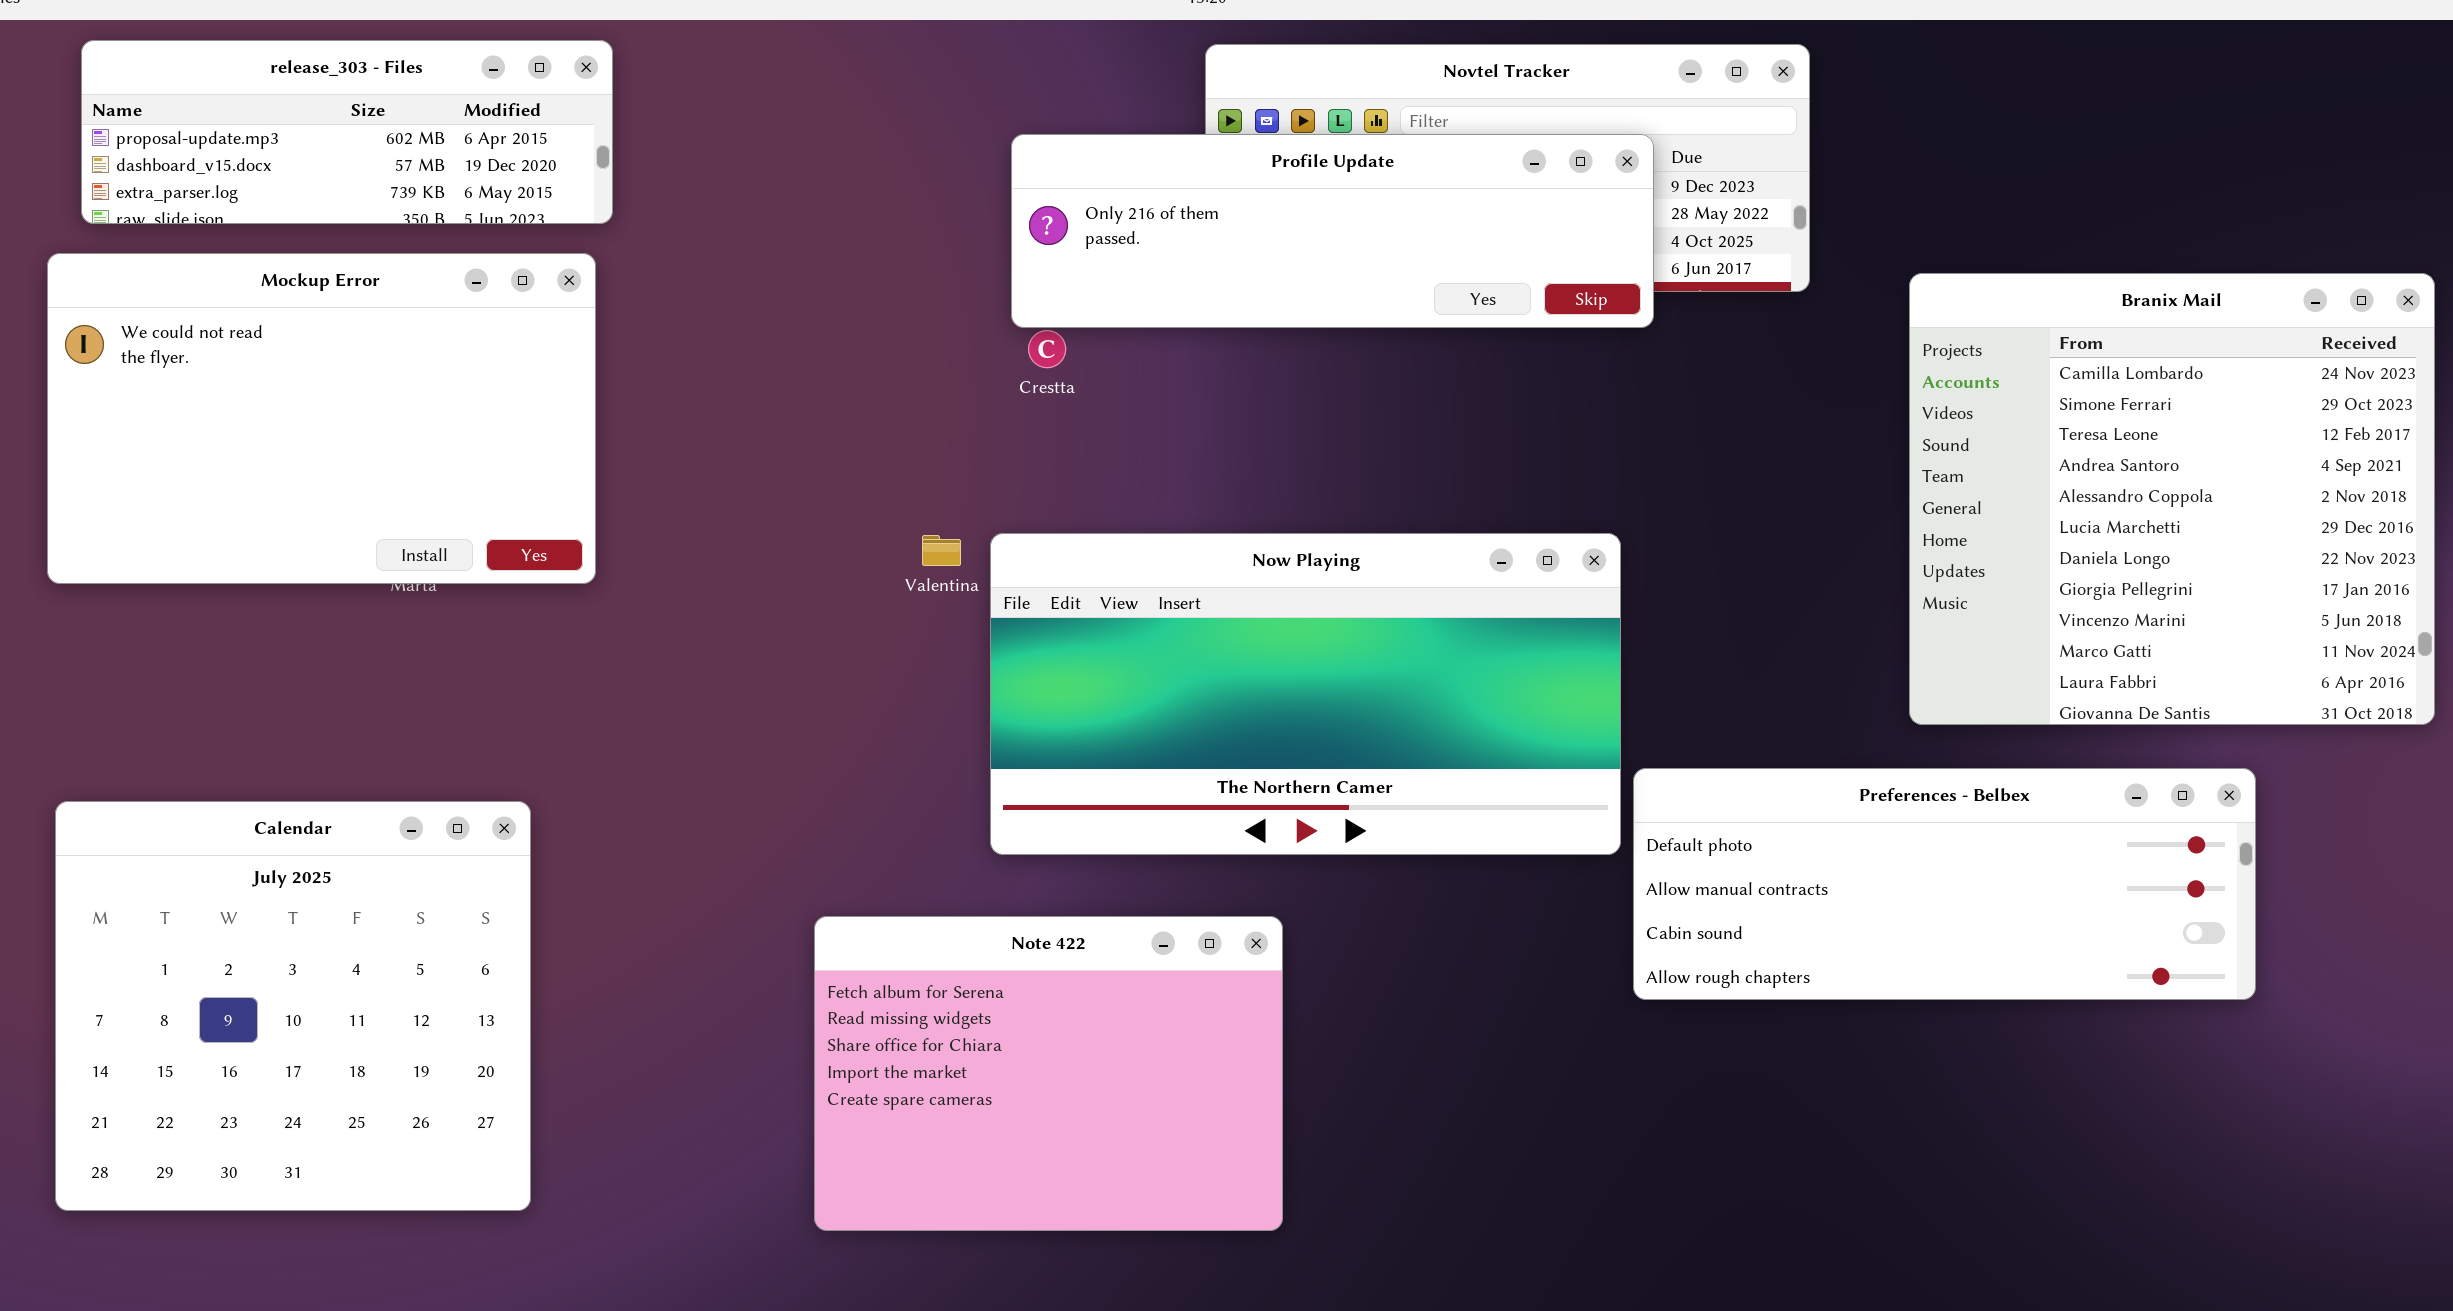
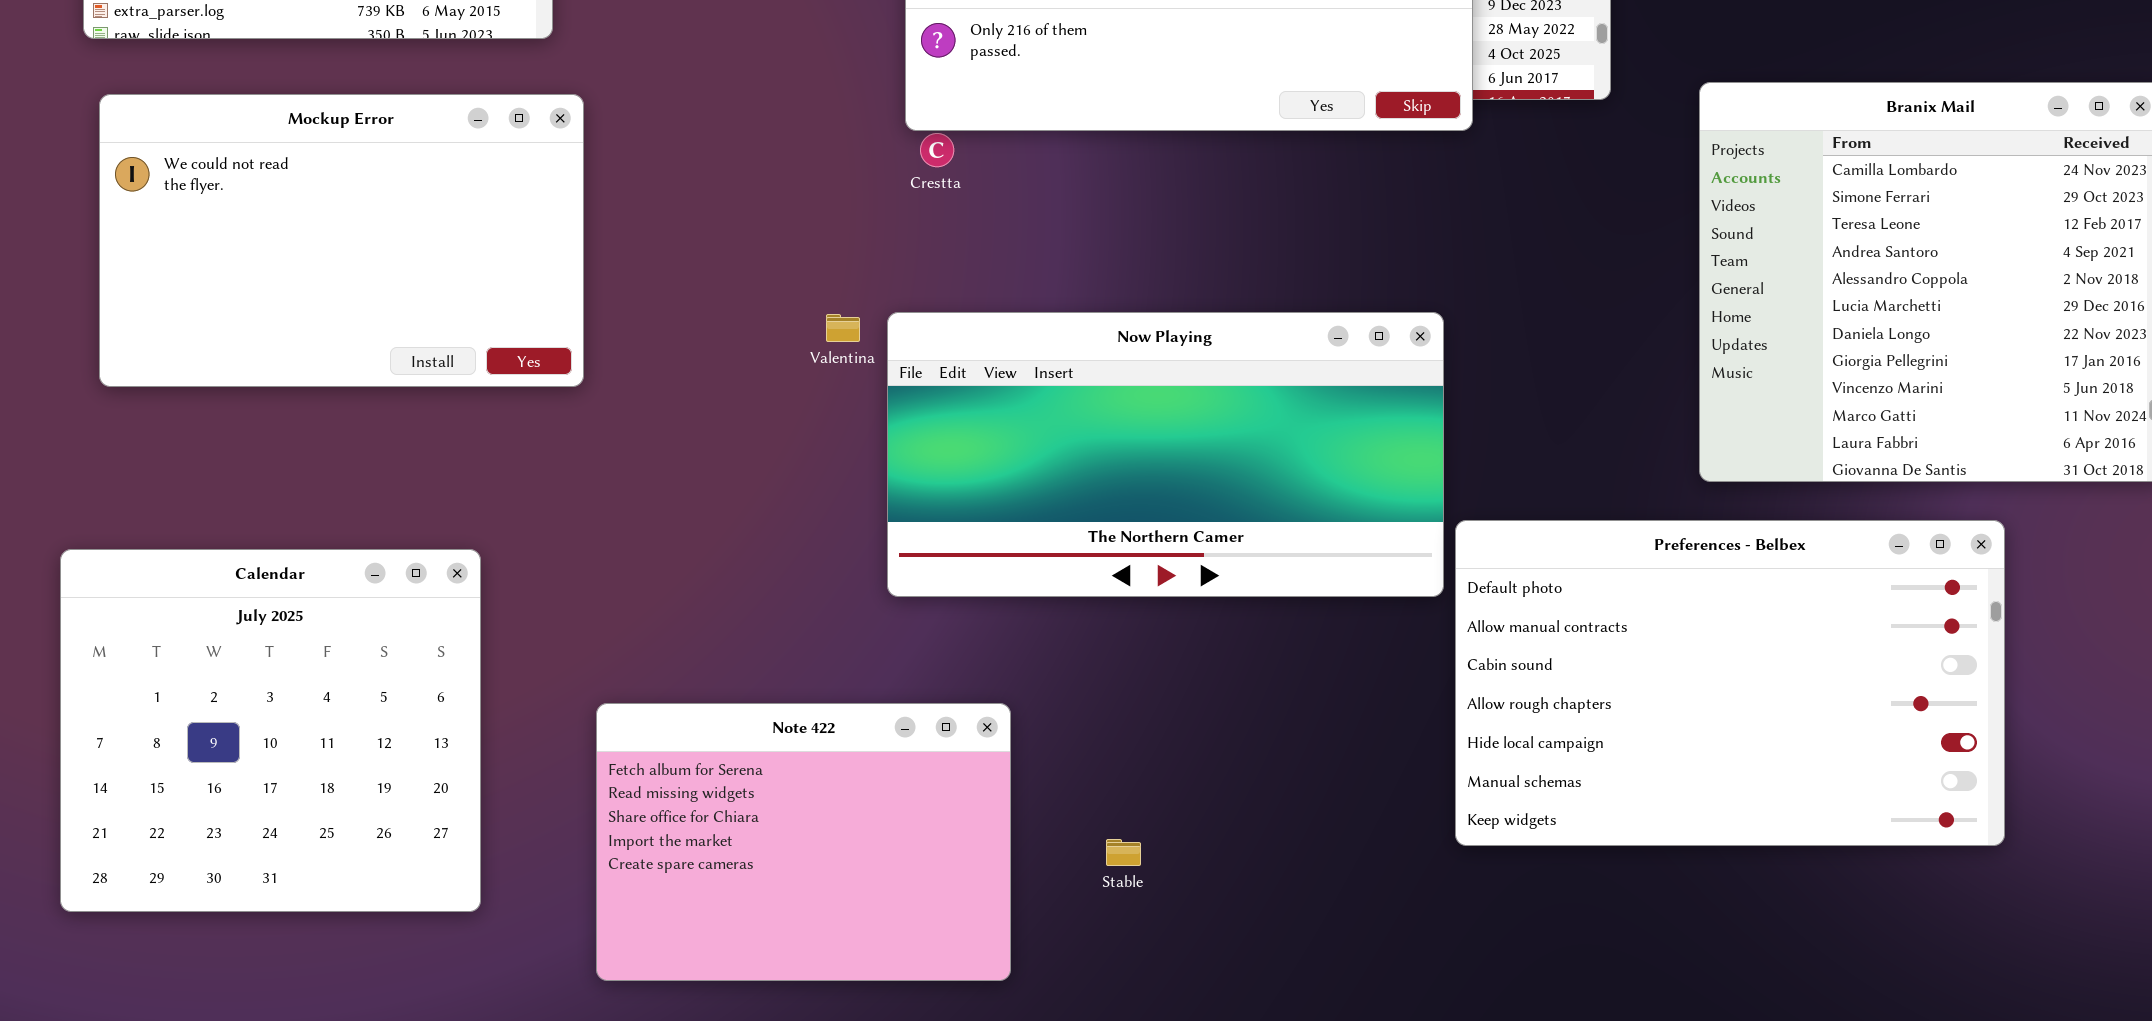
Mockup Error: [47,253,596,584] -> [99,94,584,387], moved
Preferences - Belbex: [1633,768,2256,1000] -> [1455,520,2005,846], resized
Note 422: [814,916,1283,1231] -> [596,703,1011,981], moved

